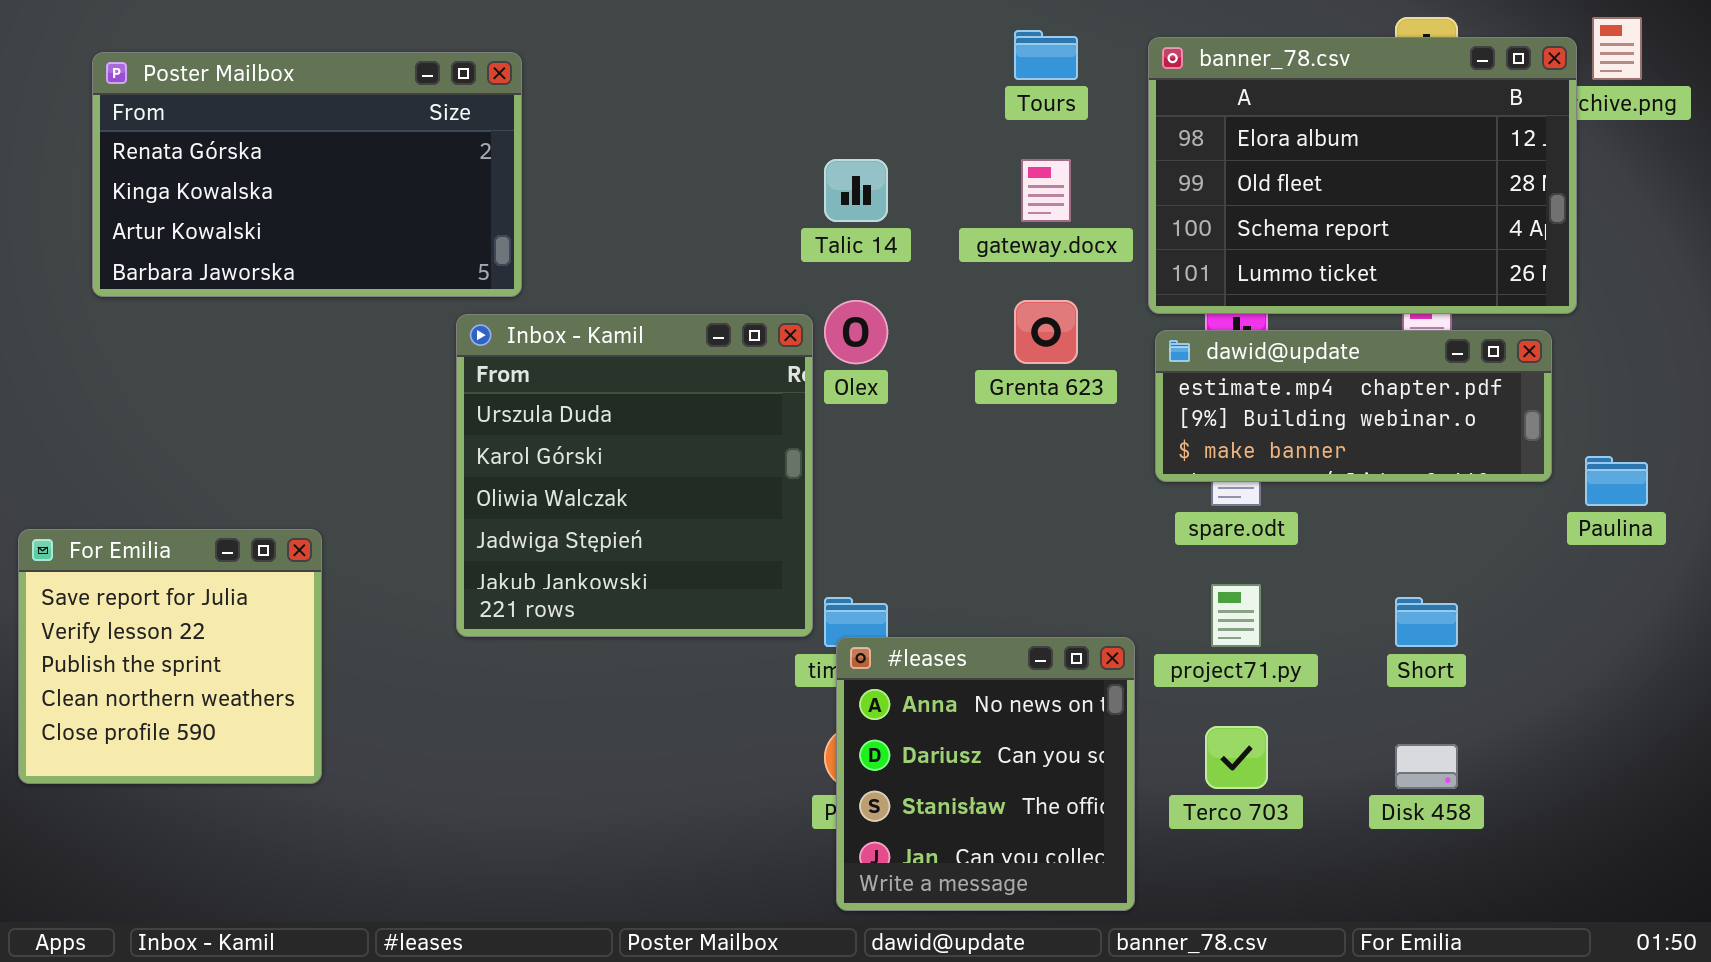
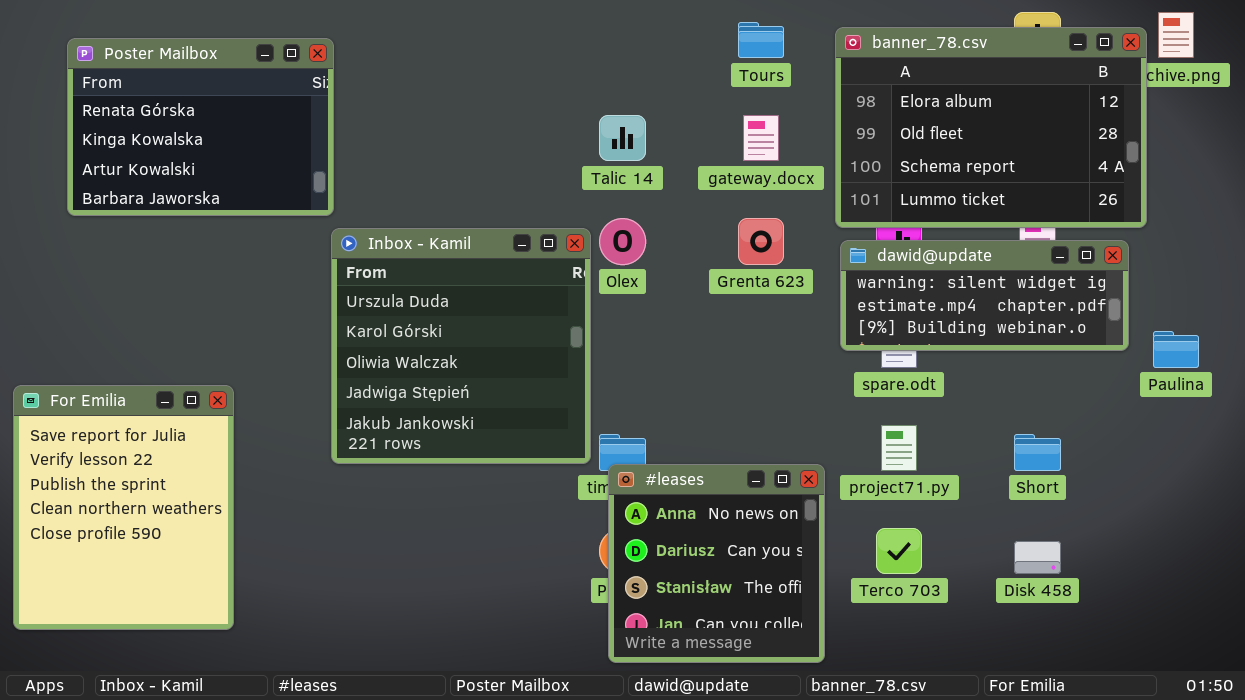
Poster Mailbox: [92,52,522,297] -> [67,38,334,216], resized
dawid@update: [1155,330,1552,482] -> [840,240,1129,351], scrolled up 1 row
For Emilia: [18,529,322,784] -> [13,385,234,630], resized

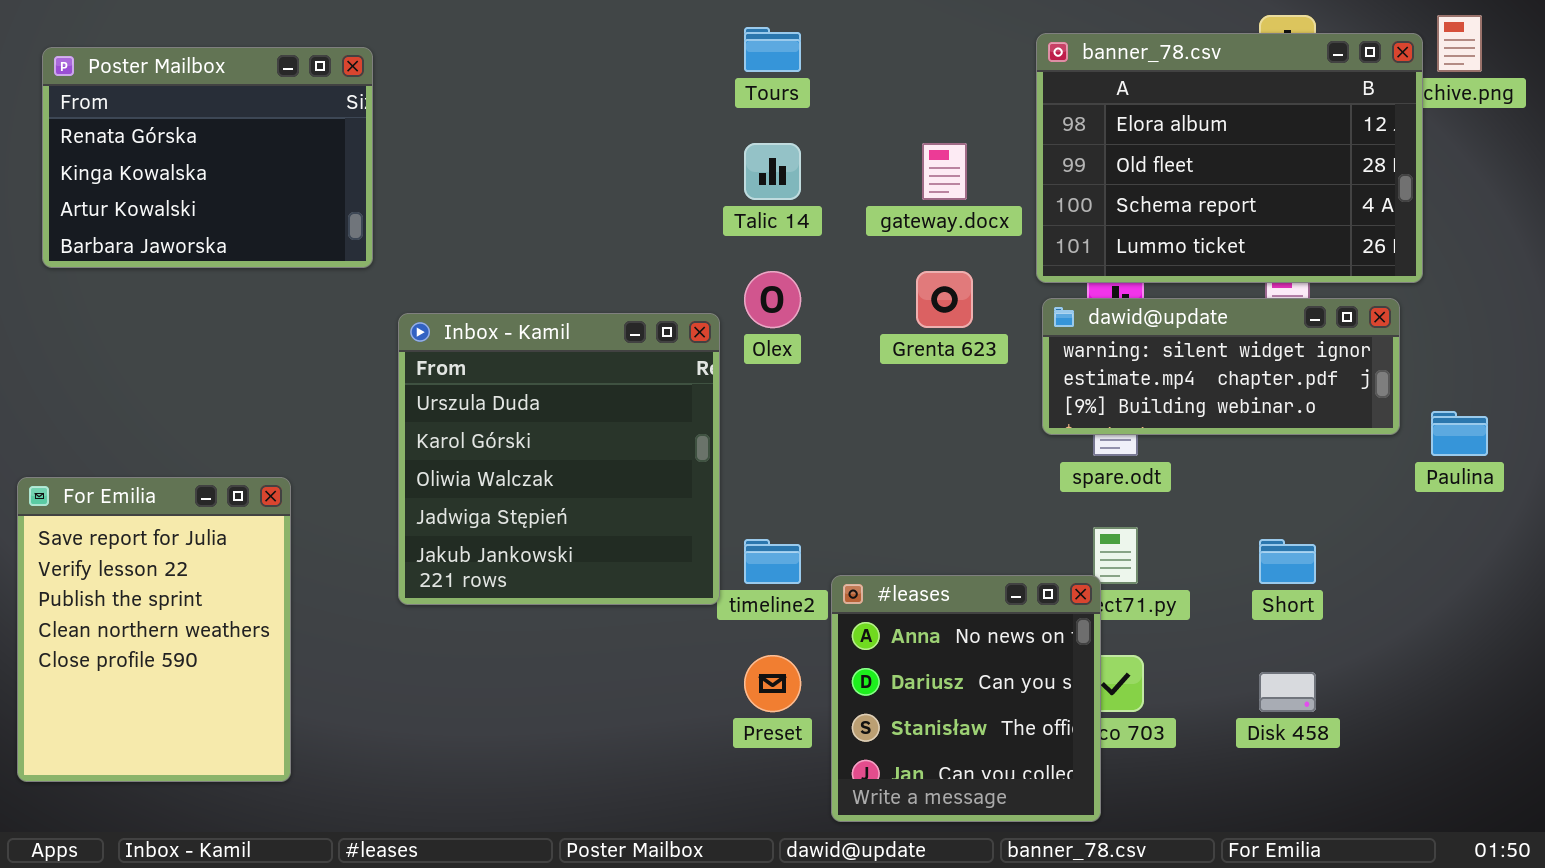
Tours: [738,22,784,58] -> [744,27,801,72], moved
Poster Mailbox: [67,38,334,216] -> [42,47,373,268], moved
Inbox - Kamil: [331,228,591,464] -> [398,313,720,605], moved
#leases: [608,464,825,663] -> [831,575,1101,822], moved

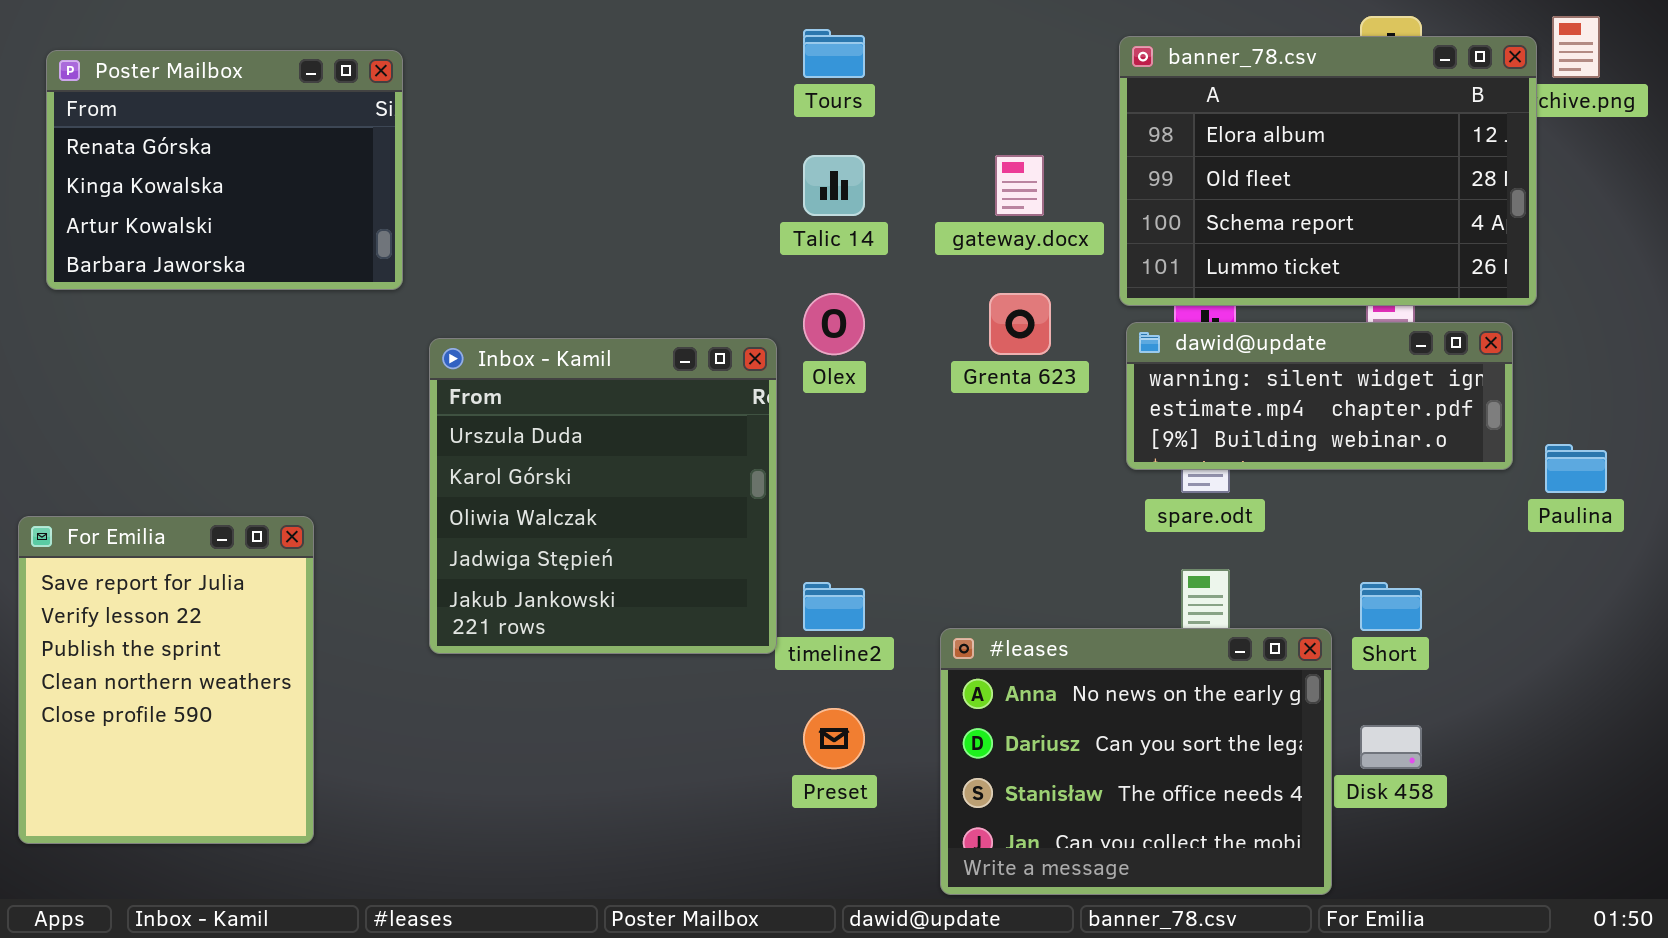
#leases: [831,575,1101,822] -> [940,628,1332,895], moved, resized

